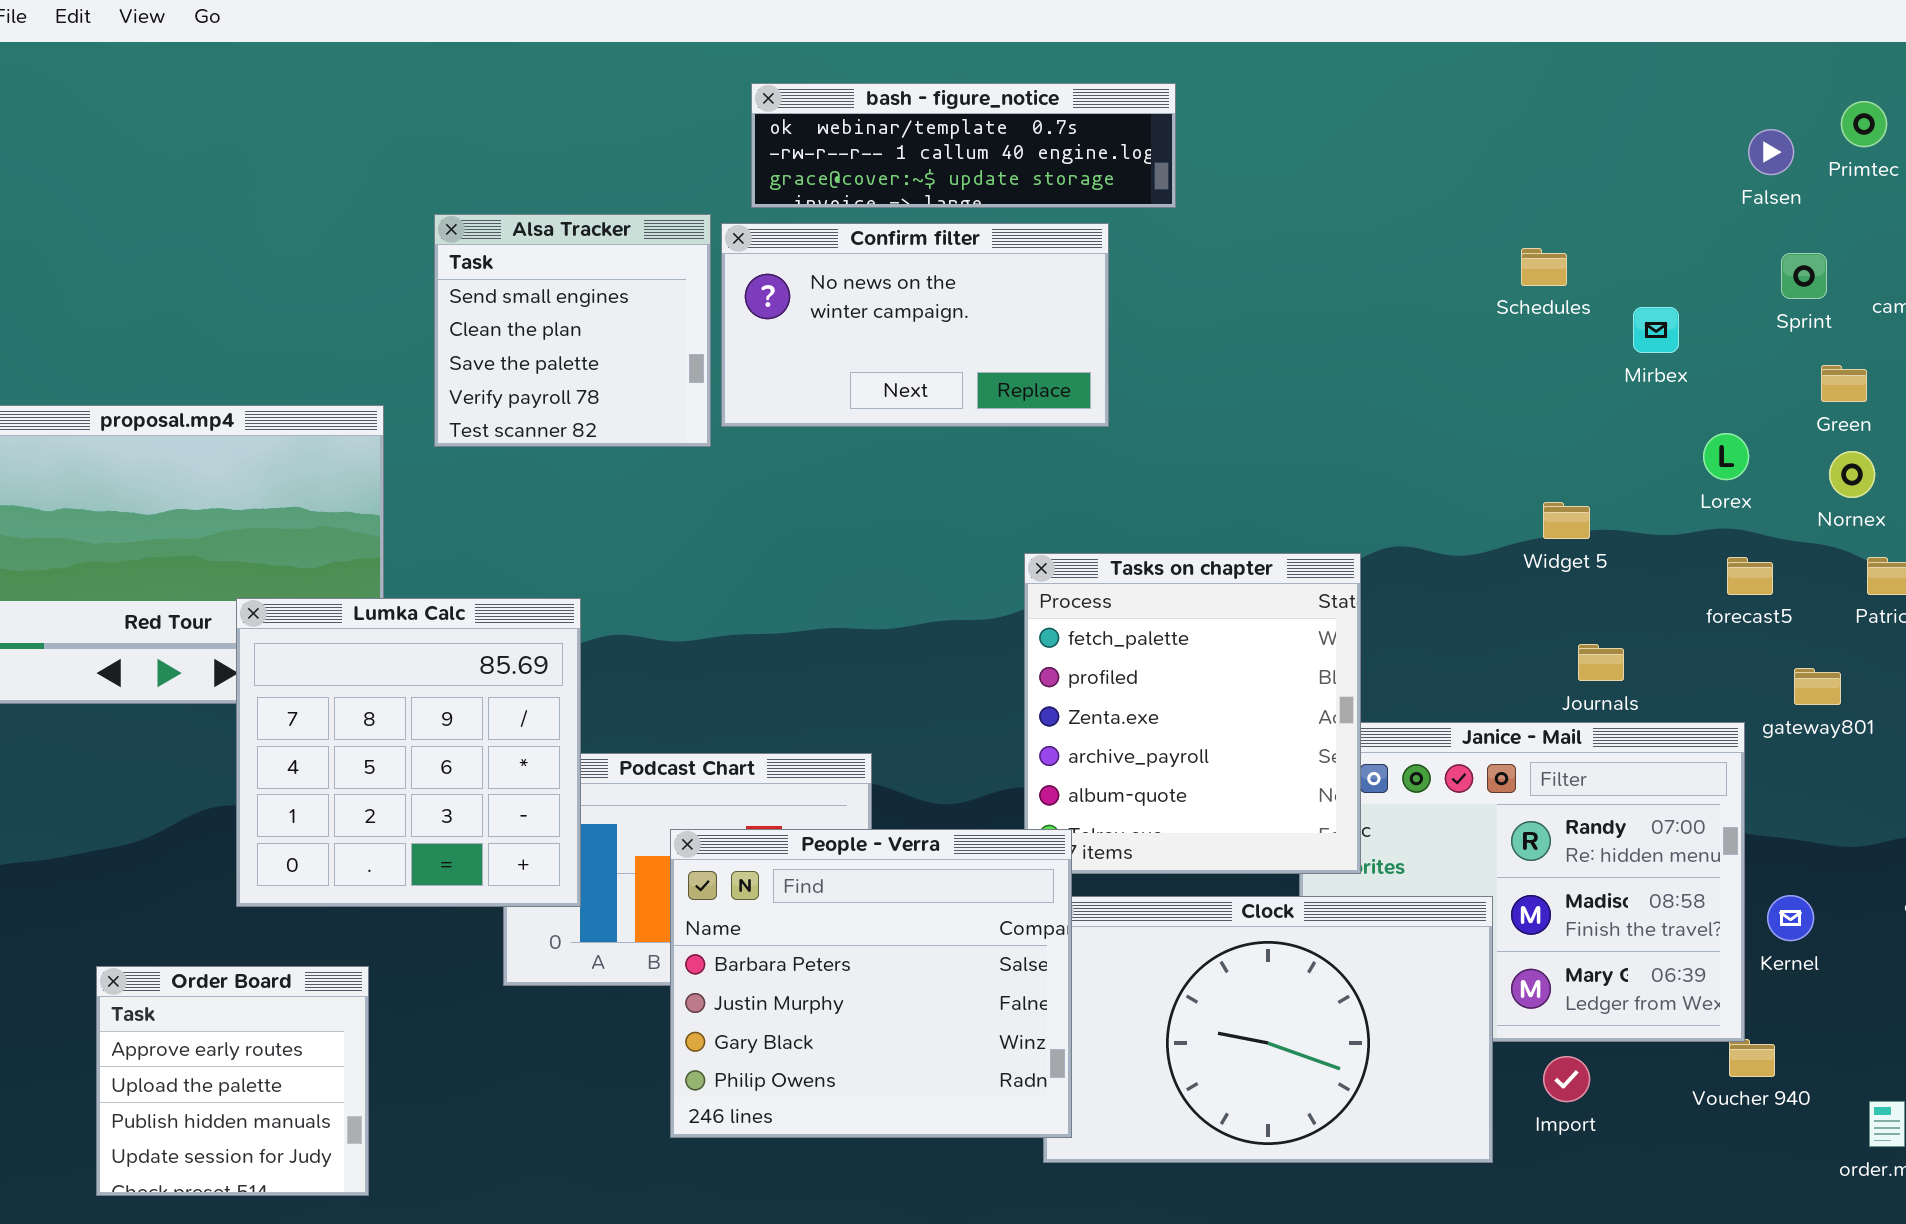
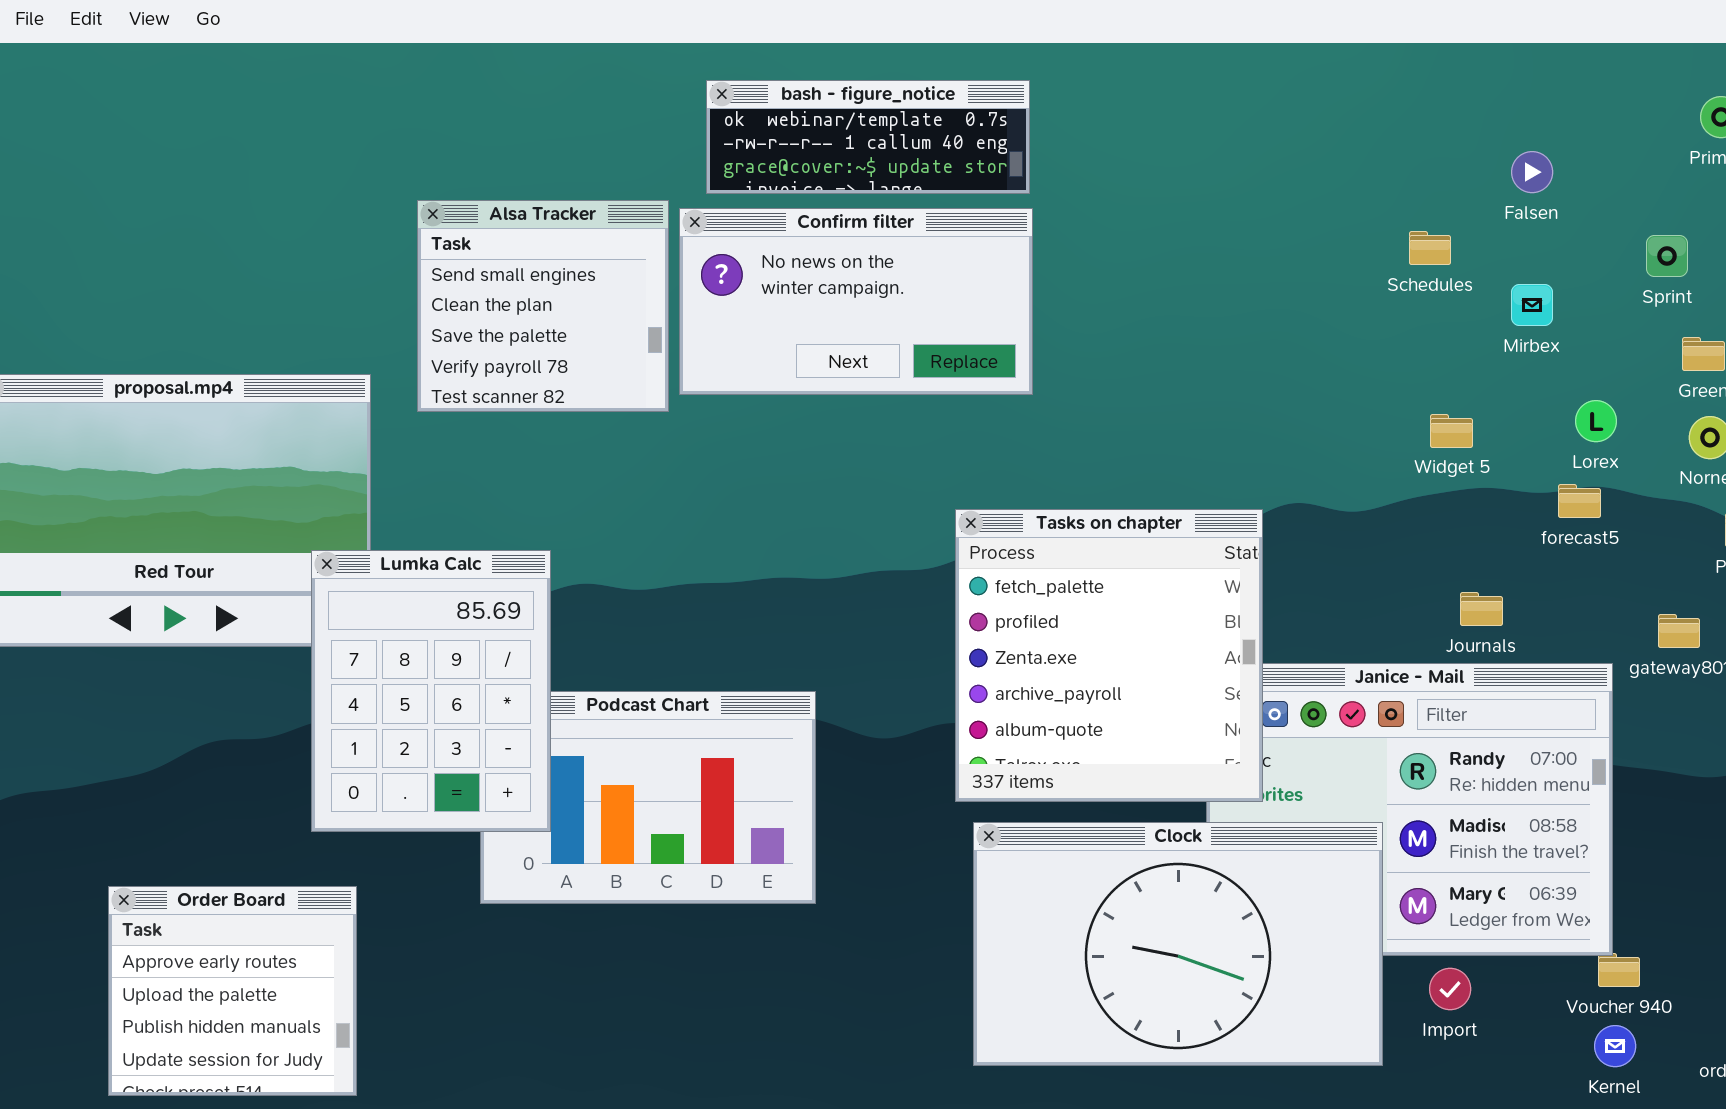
bash - figure_notice: [751,83,1176,208] -> [706,80,1030,194], resized
Falsen: [1748,129,1794,175] -> [1511,151,1553,193], moved
Widget 5: [1543,502,1590,539] -> [1430,414,1473,448], moved
forecast5: [1727,557,1773,595] -> [1558,484,1601,518], moved
Lumka Calc: [236,598,581,907] -> [311,550,551,832], resized
People - Verra: [670,829,1072,1138] -> none, closed
Kernel: [1767,895,1814,941] -> [1594,1025,1636,1067], moved

